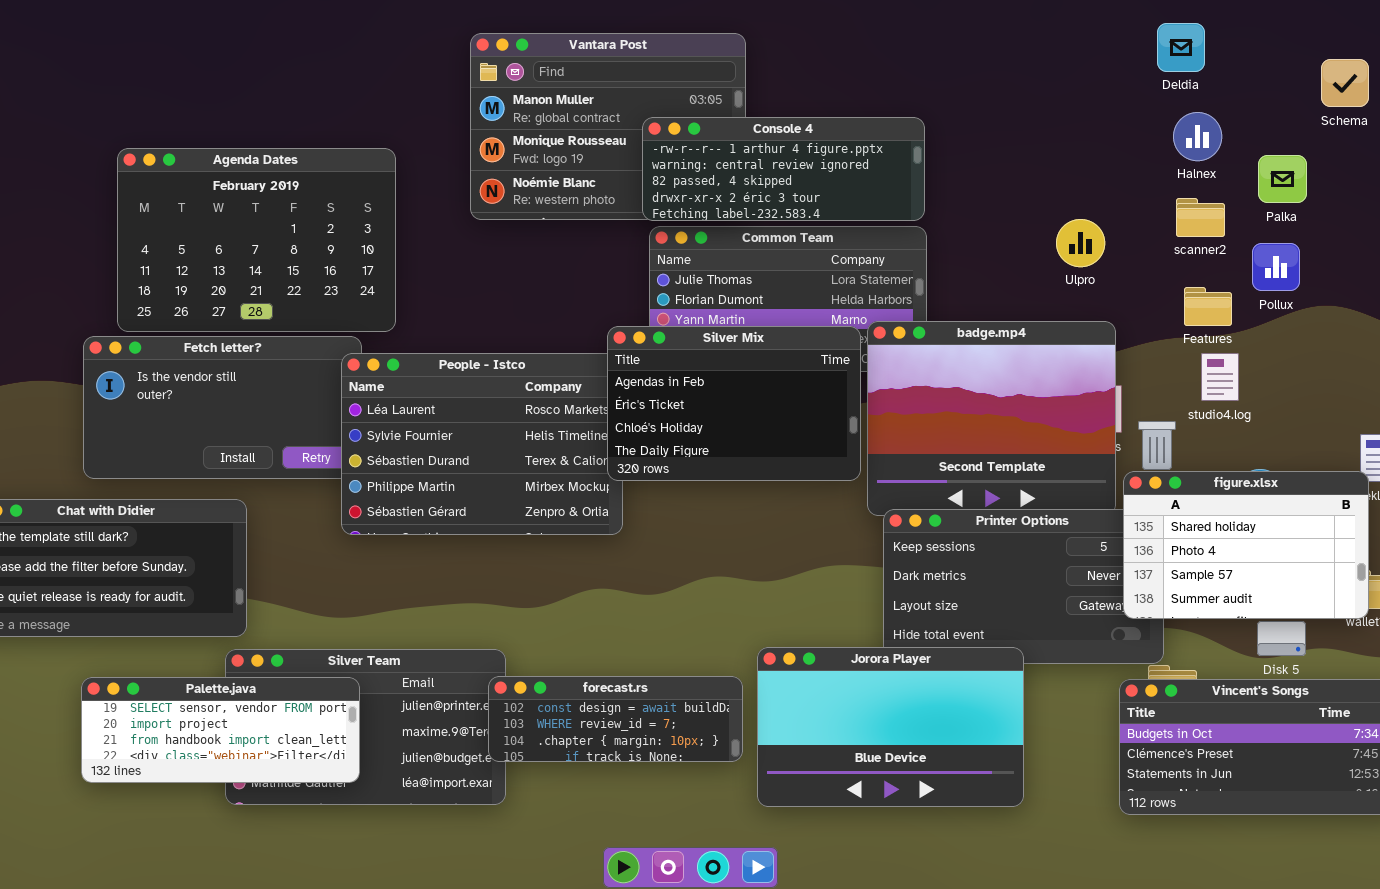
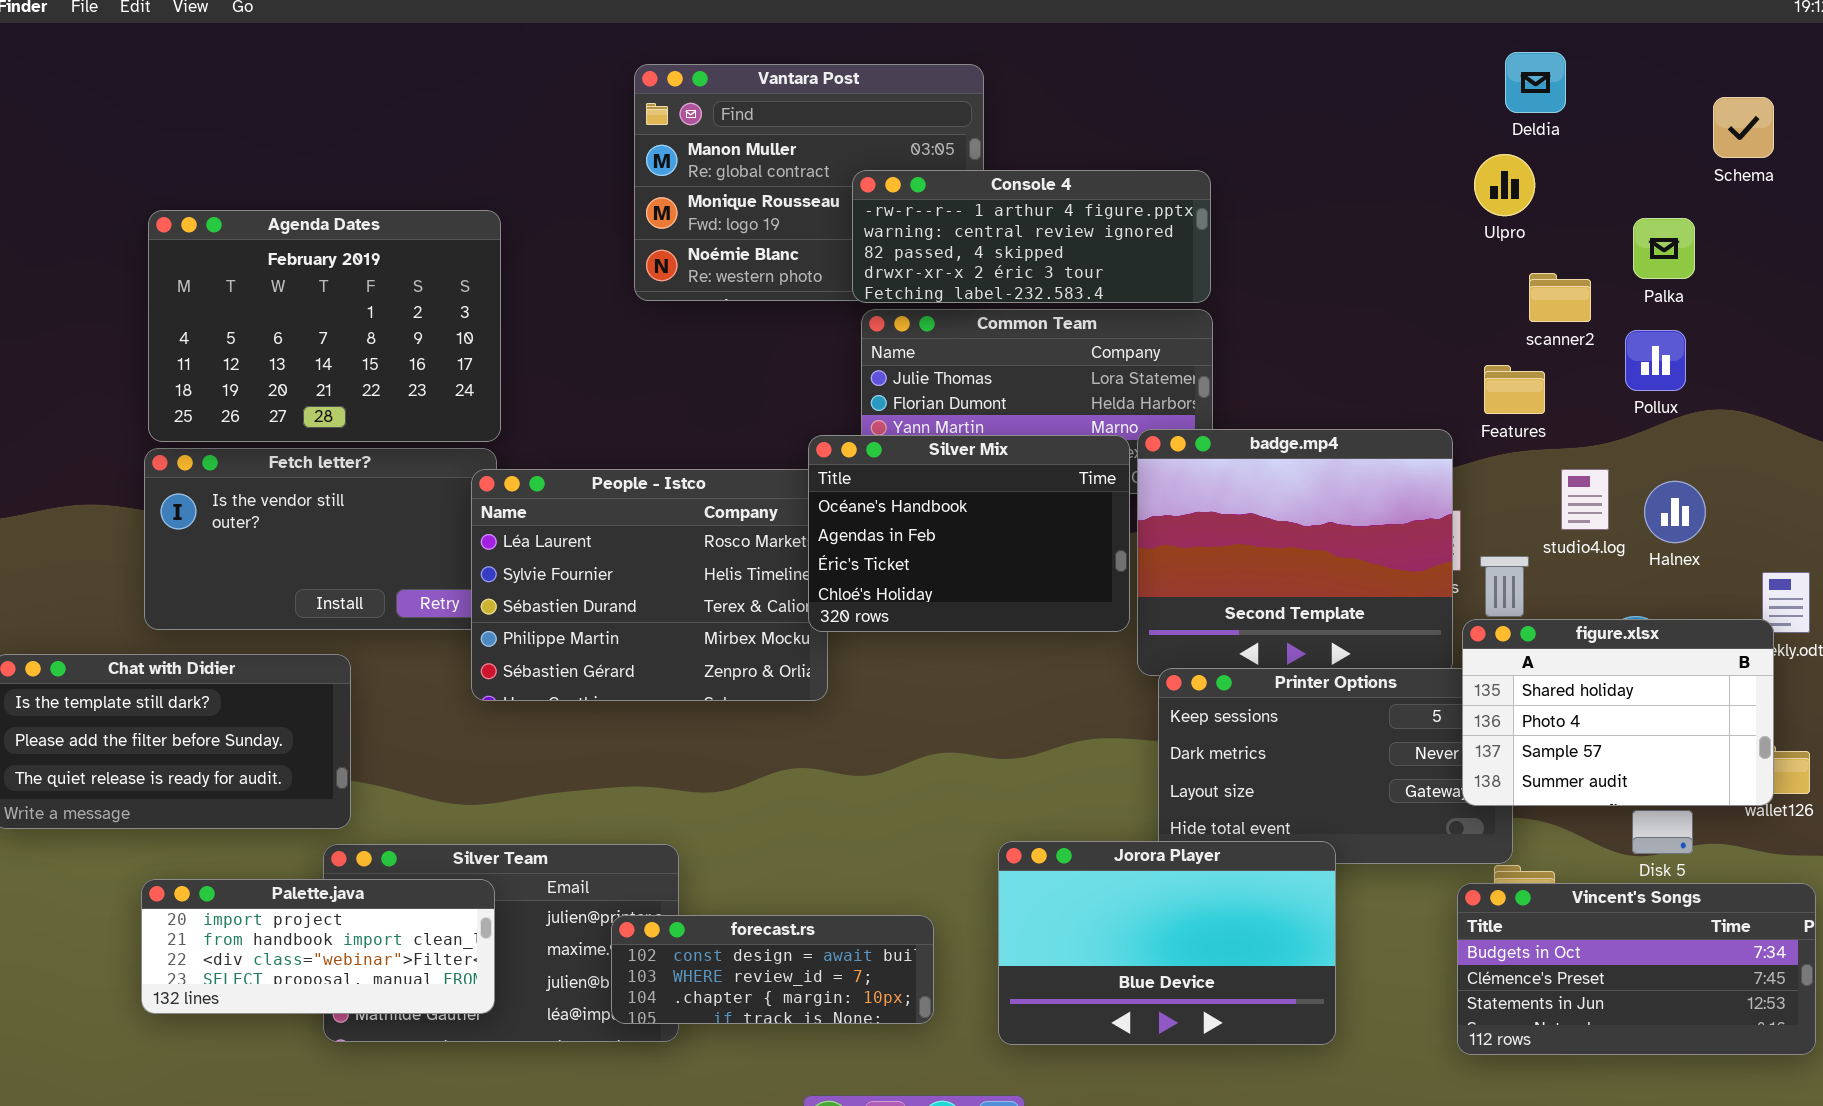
Halnex: [1173,112,1222,161] -> [1644,481,1706,543], moved
Agenda Dates: [117,148,396,332] -> [148,210,501,442], moved
Ulpro: [1056,219,1105,267] -> [1474,154,1535,216], moved
Features: [1184,287,1232,326] -> [1484,365,1545,414], moved
Silver Mix: [607,326,861,481] -> [808,435,1130,632], scrolled up 1 row
forecast.rs: [488,676,743,762] -> [611,915,934,1024], moved
Palette.java: [81,677,360,783] -> [141,879,495,1014], scrolled down 1 row

